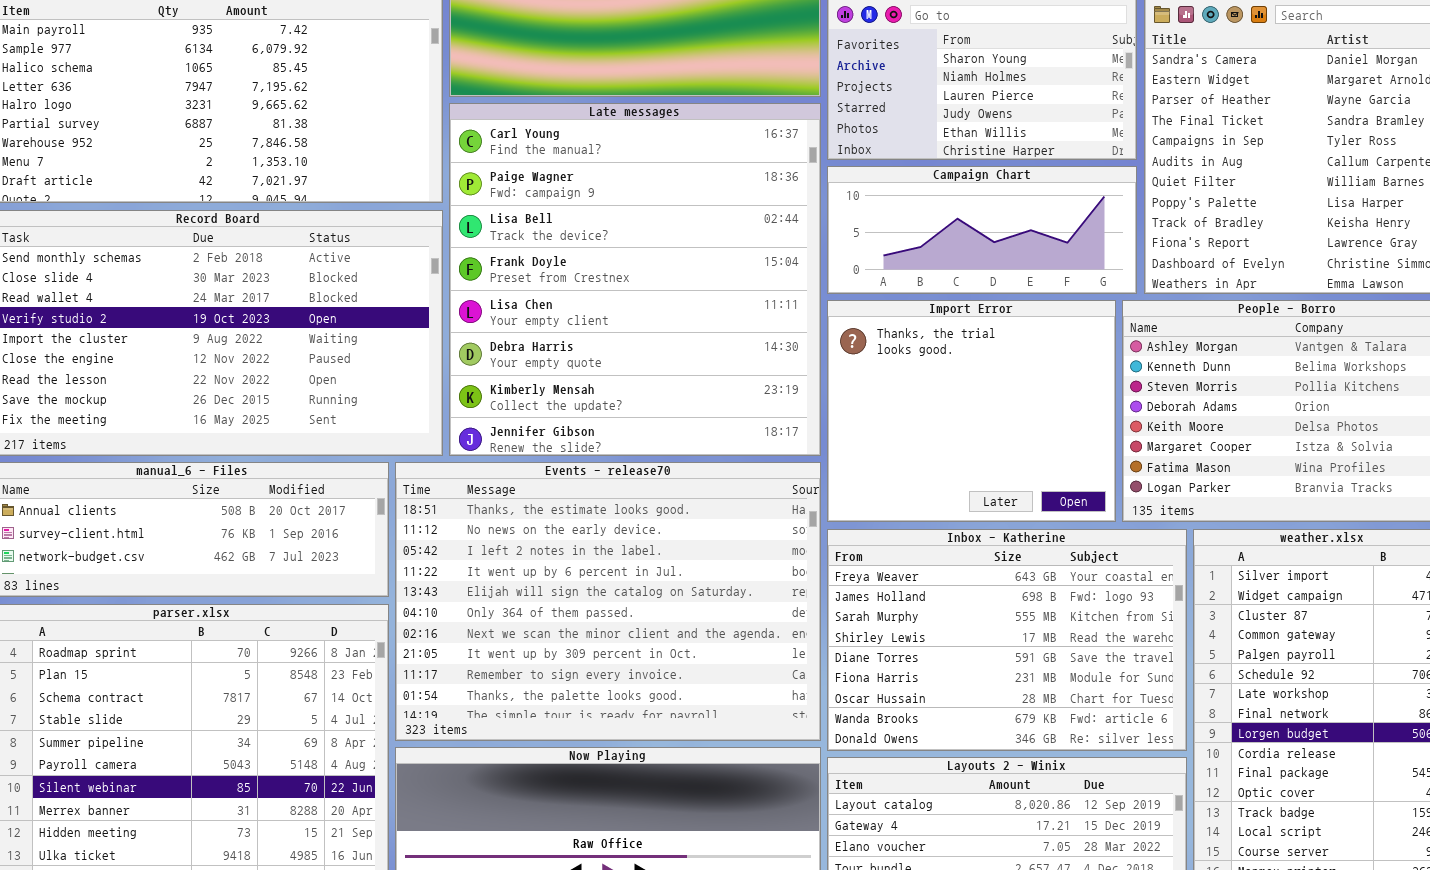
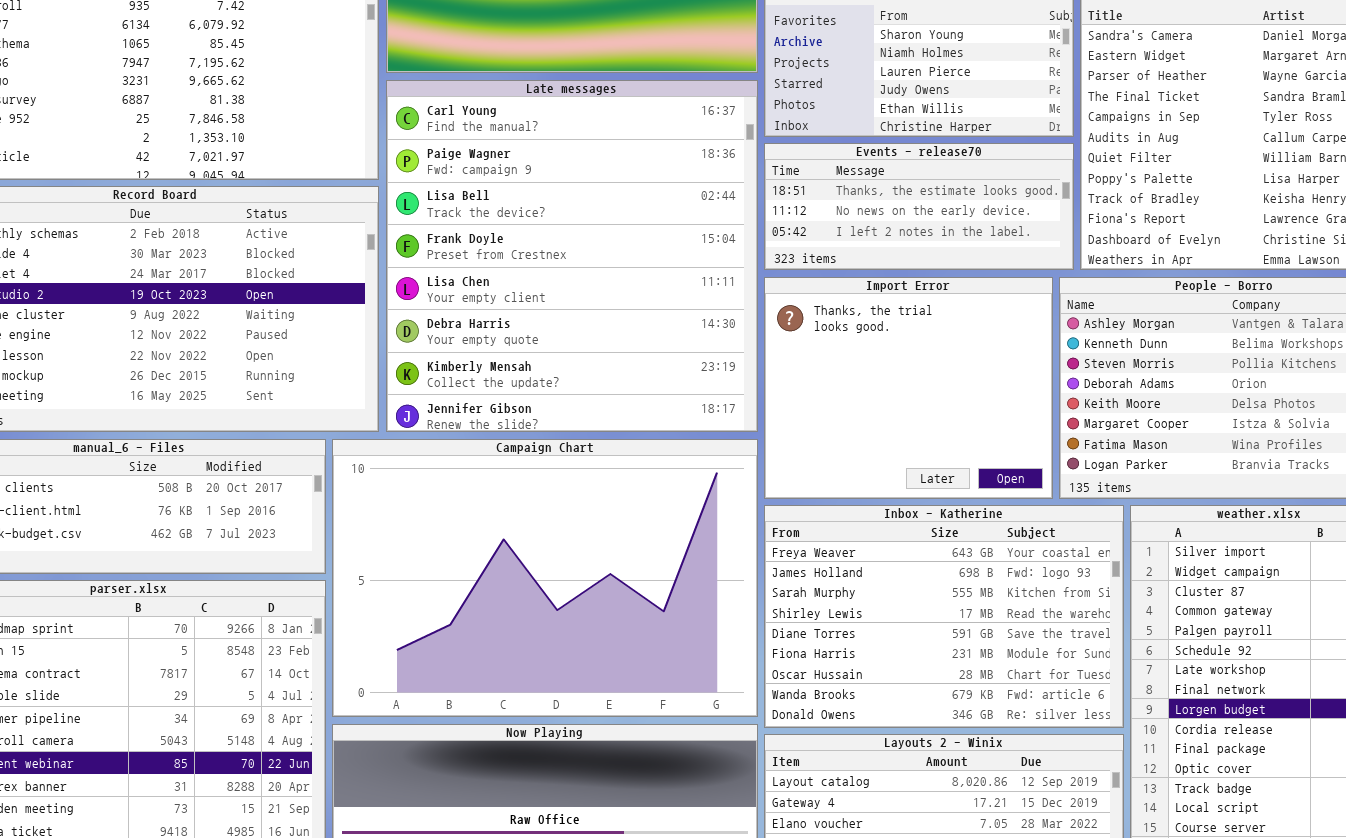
Campaign Chart: [827,166,1137,294] -> [332,439,758,717], moved, resized
Events - release70: [395,462,821,741] -> [764,143,1074,270], moved, resized

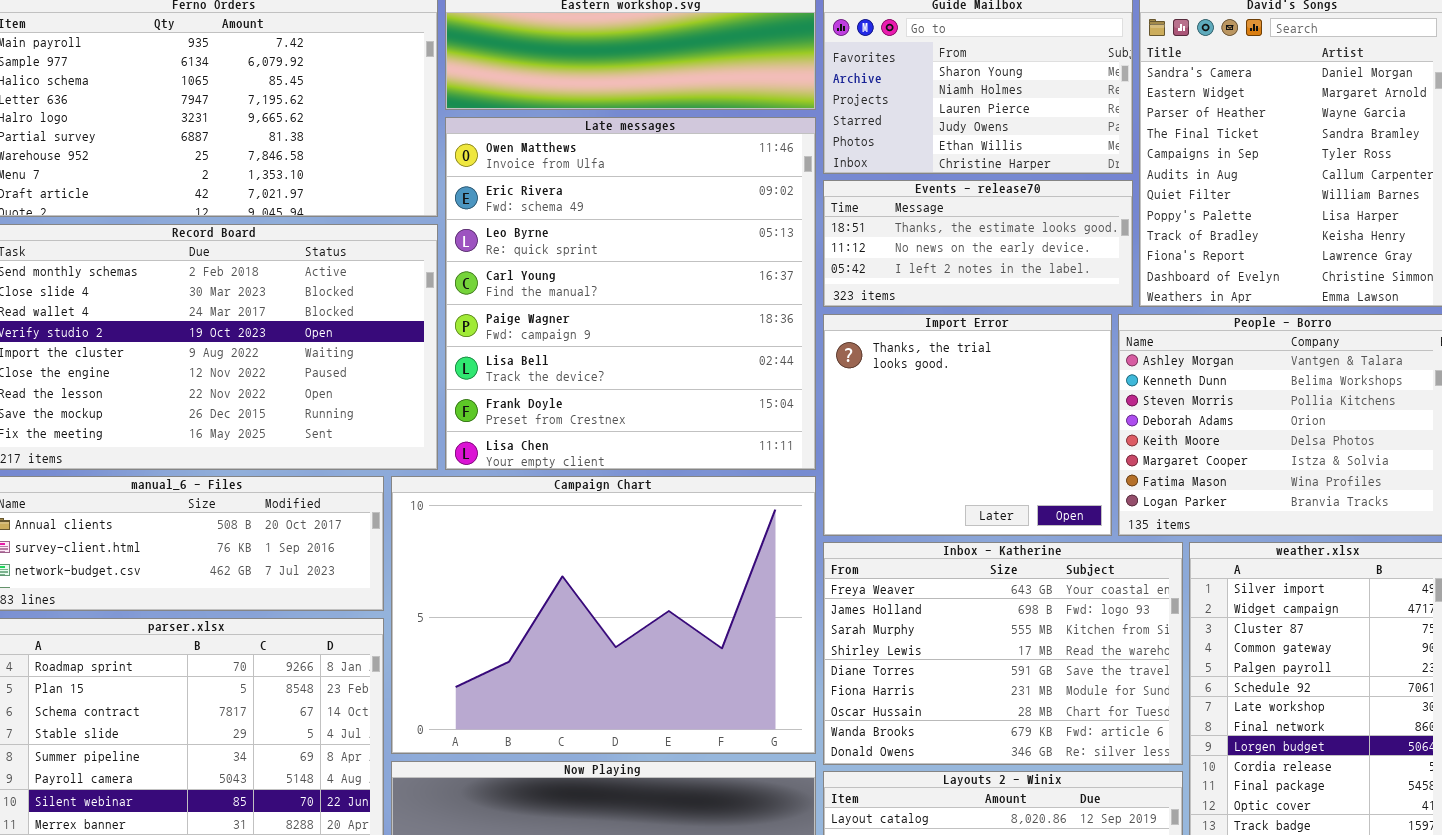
Late messages: [386,80,758,432] -> [445,117,816,470], scrolled up 3 rows

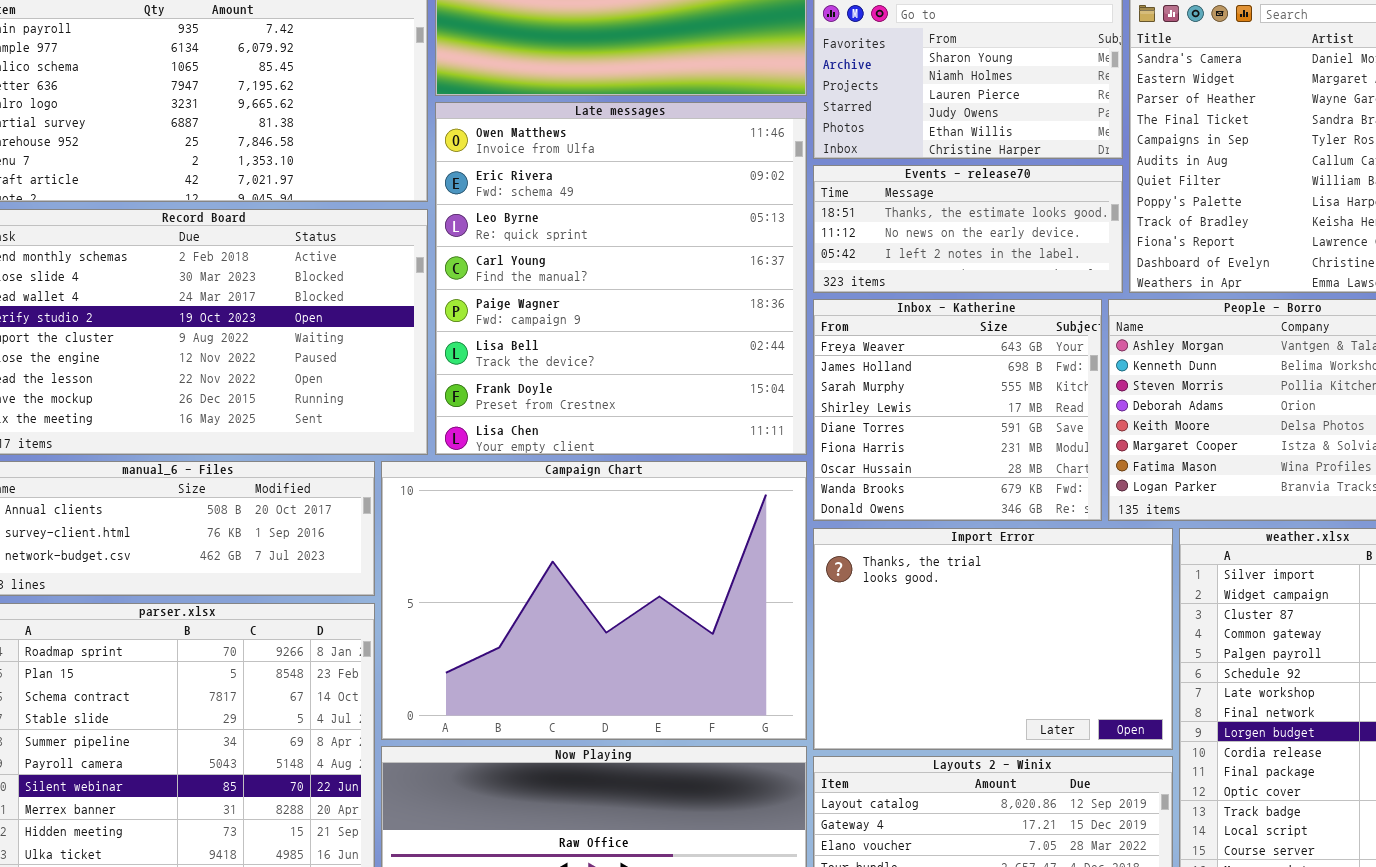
Import Error: [823,314,1112,536] -> [813,528,1173,750], moved, resized
Inbox - Katherine: [823,542,1183,765] -> [813,299,1102,521], moved, resized

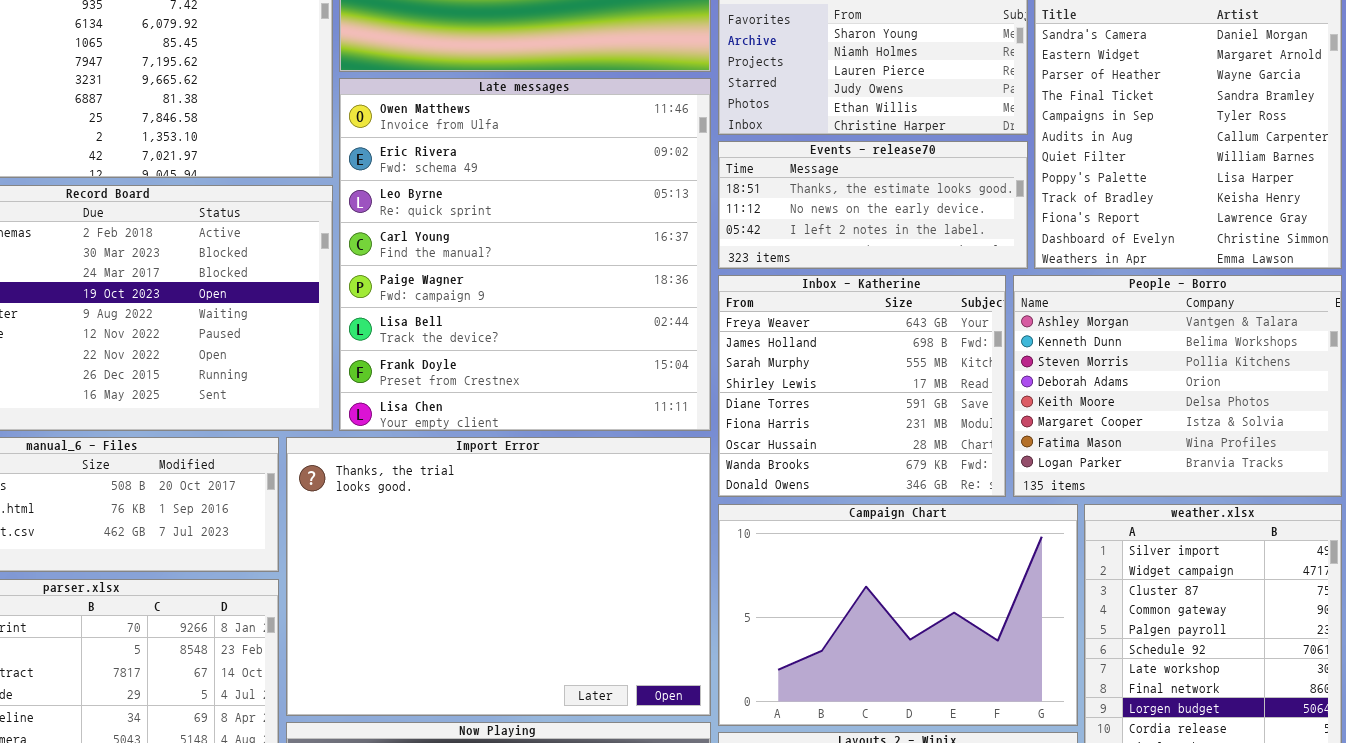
Campaign Chart: [381,461,807,740] -> [718,504,1078,726], moved, resized
Import Error: [813,528,1173,750] -> [286,437,711,716], moved, resized

